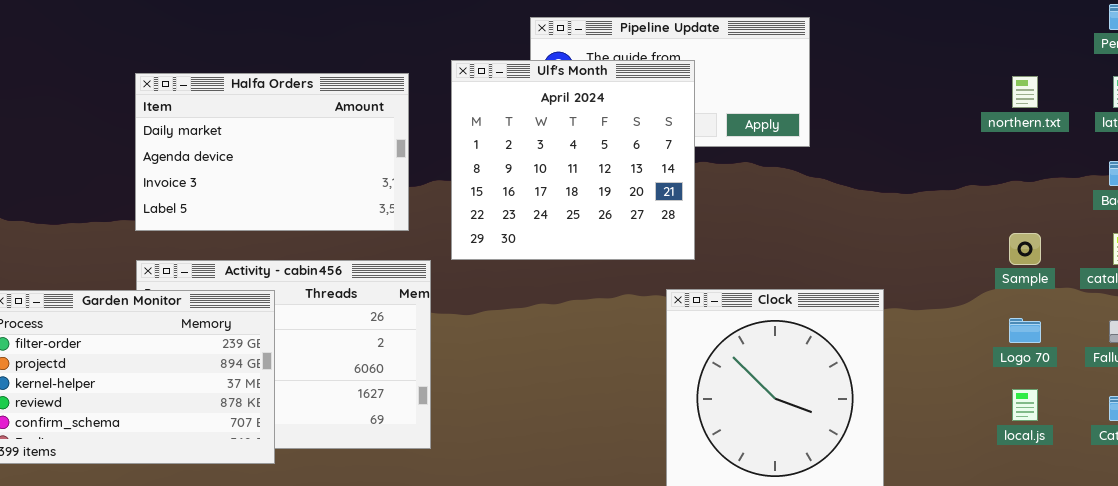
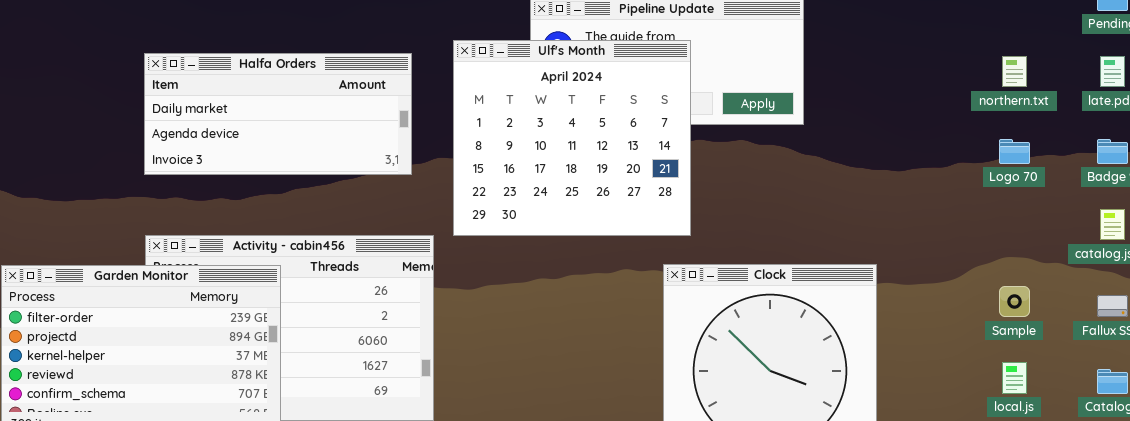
Halfa Orders: [135,73,409,231] -> [144,53,412,175], resized
Sample: [1009,233,1041,265] -> [999,286,1030,317], moved
Logo 70: [1009,318,1041,343] -> [999,139,1030,164], moved

